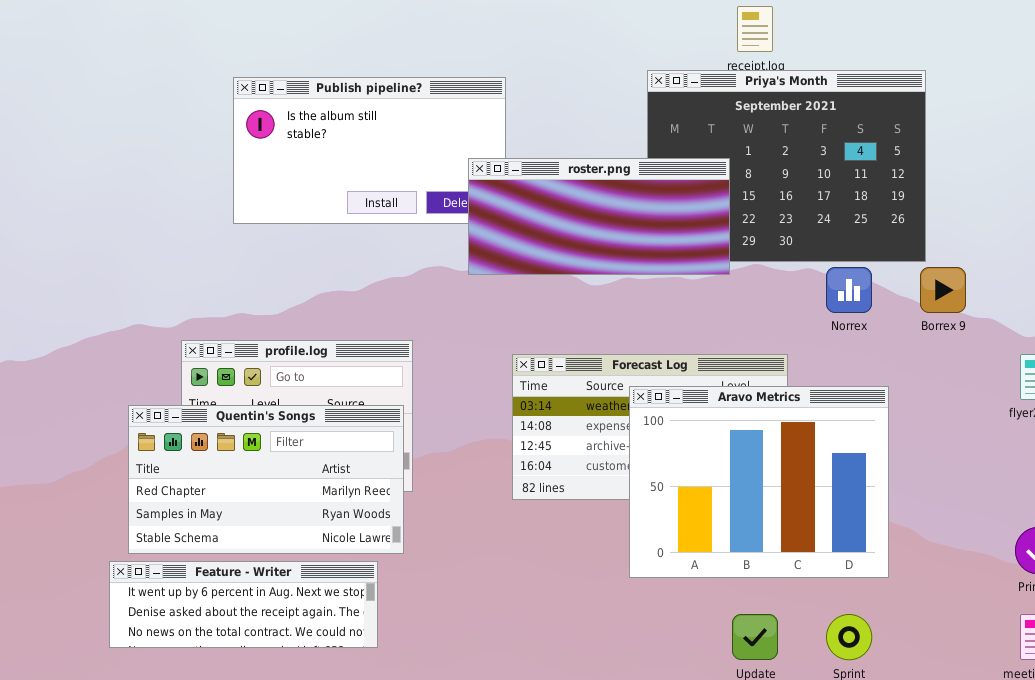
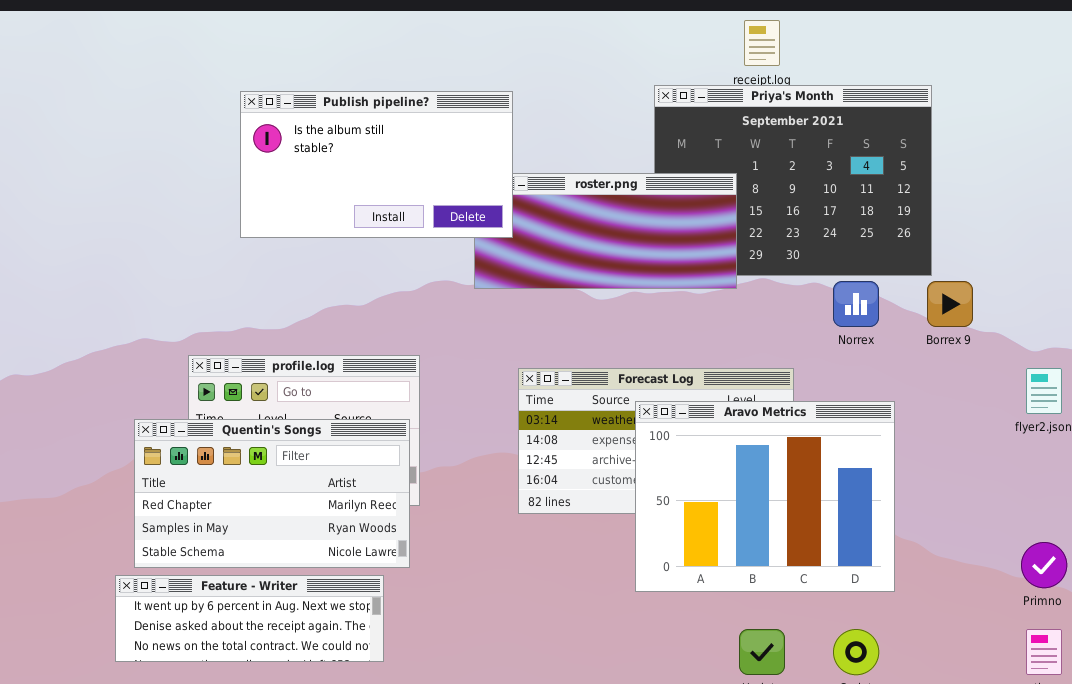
Publish pipeline?: [233,77,506,224] -> [240,91,513,238], raised

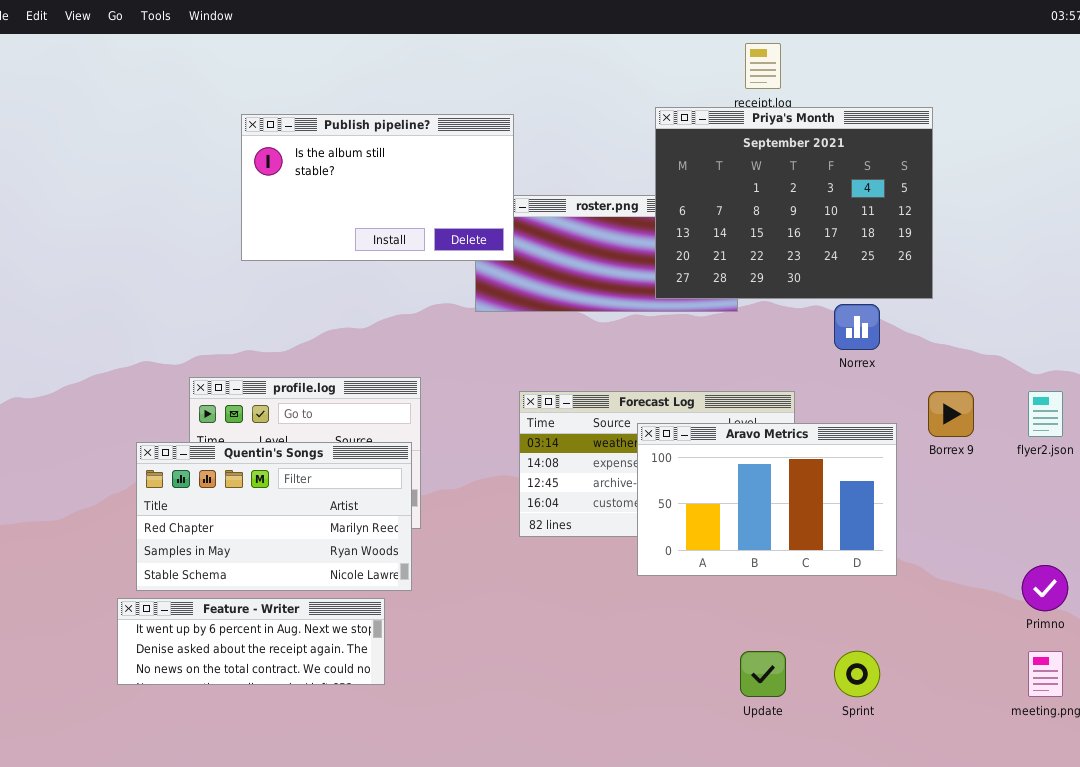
Priya's Month: [654,85,932,276] -> [655,107,933,299], raised
Borrex 9: [927,281,973,327] -> [928,391,974,437], moved
Aravo Metrics: [635,401,895,592] -> [637,423,897,576], resized

